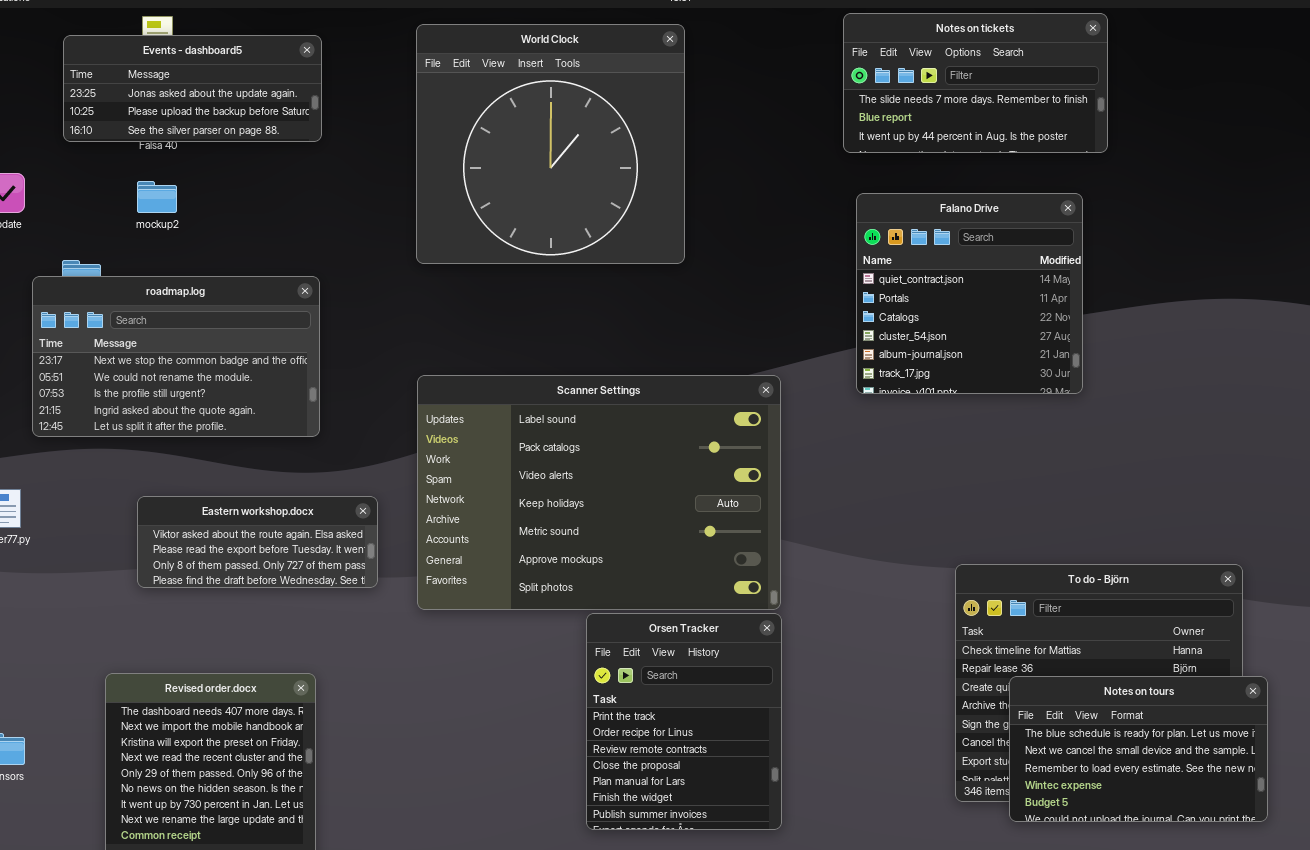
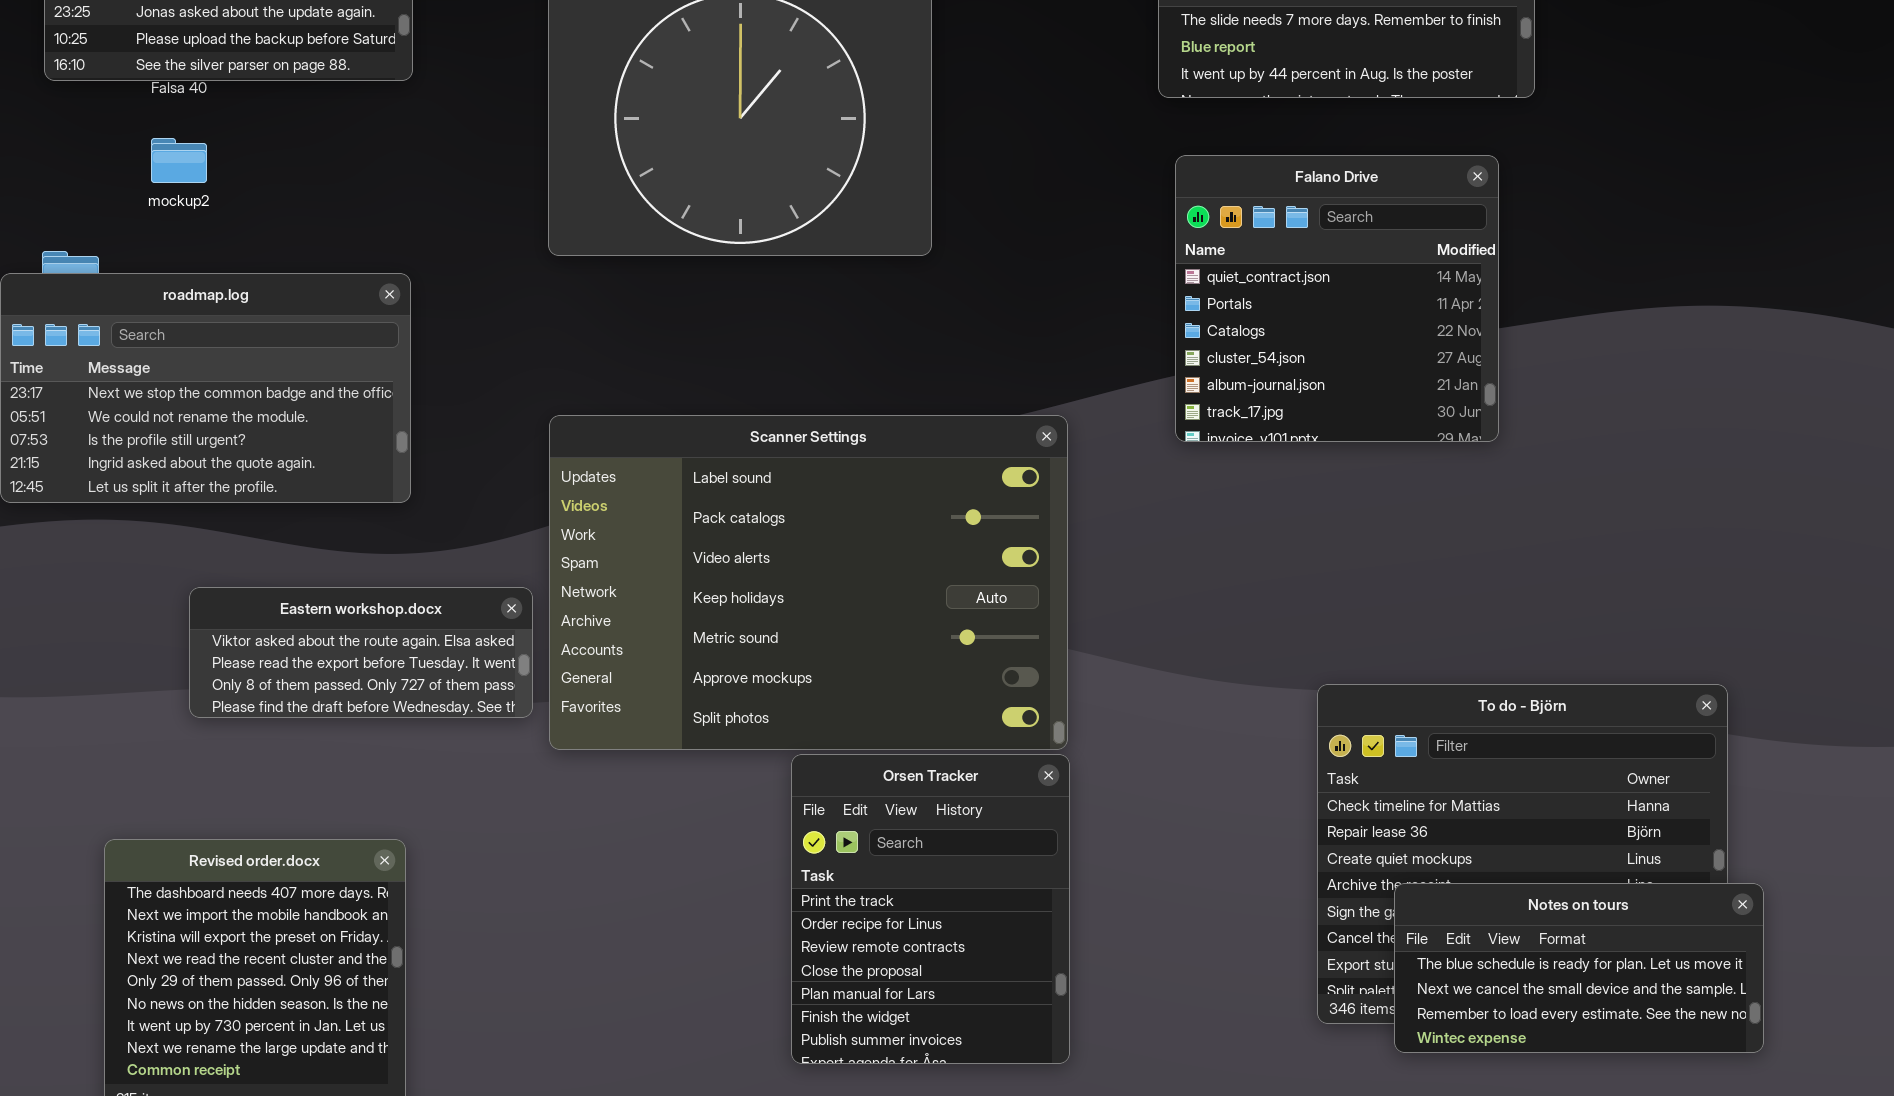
Eastern workshop.docx: [137,496,378,588] -> [189,587,533,718], moved
Notes on tours: [1009,676,1268,822] -> [1394,883,1764,1053], resized

